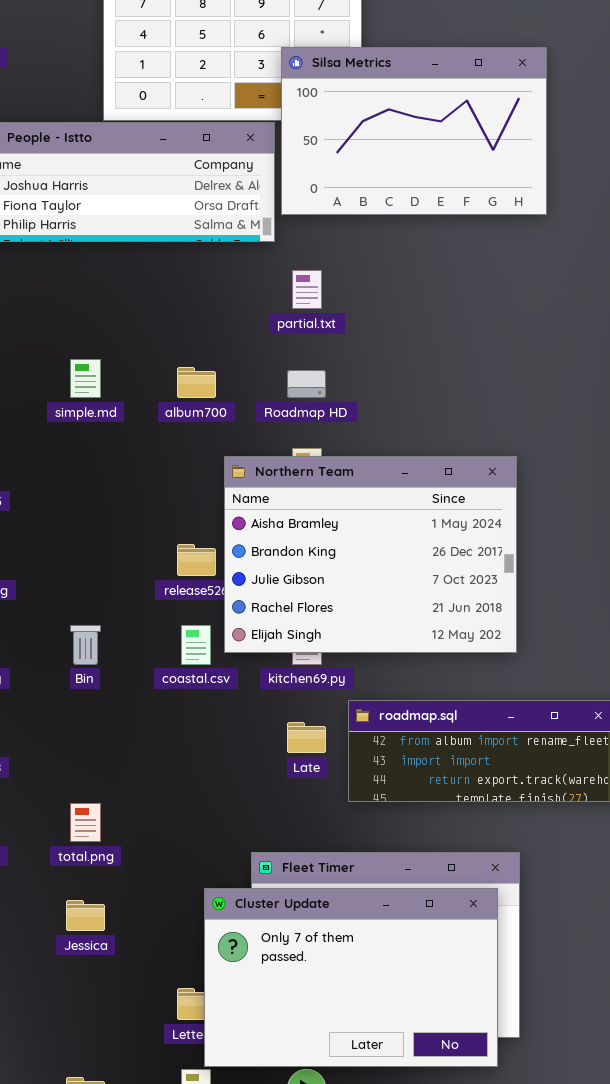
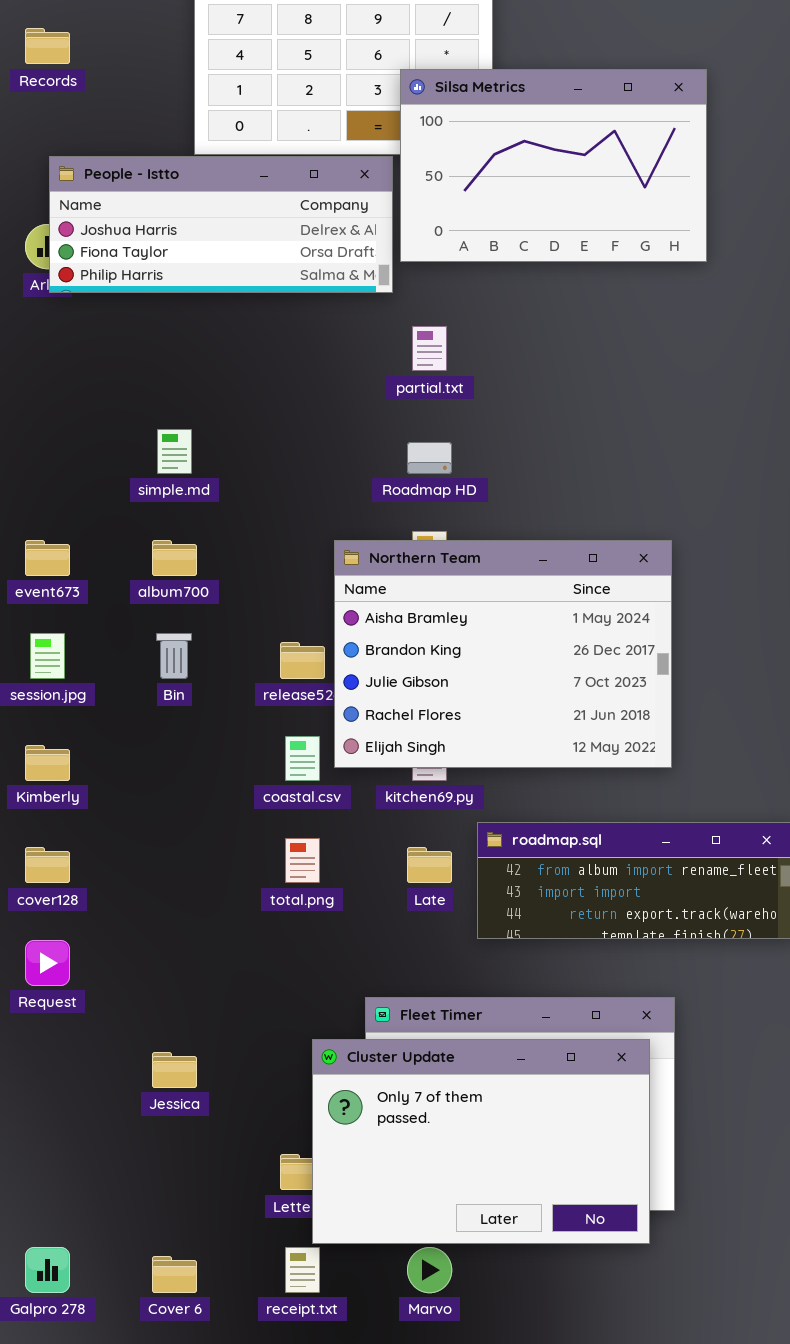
album700: [177,367,216,398] -> [152,540,197,576], moved
Bin: [70,625,101,665] -> [156,633,192,679], moved
total.png: [70,803,101,842] -> [285,838,320,883], moved

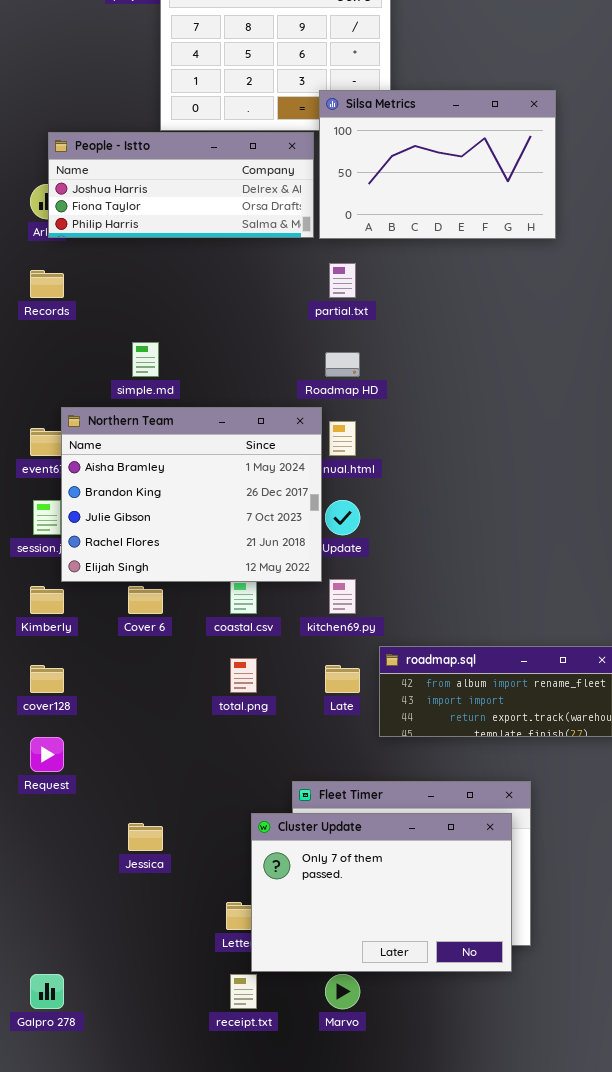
Records: [25,28,70,64] -> [30,270,64,298], moved
Silsa Metrics: [400,69,707,262] -> [319,90,556,239], moved
Northern Team: [334,540,672,768] -> [61,407,322,582], moved
Cover 6: [152,1256,197,1293] -> [128,586,163,614], moved

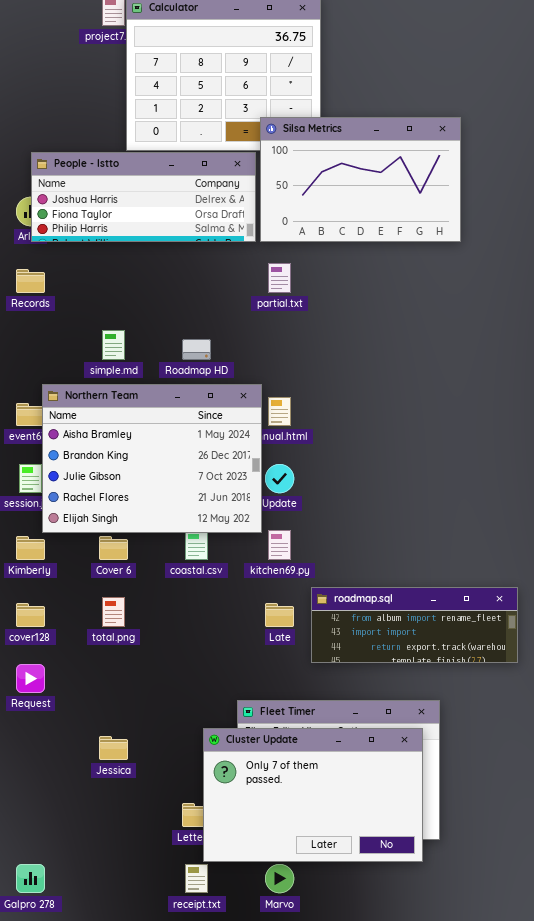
Roadmap HD: [325,352,360,377] -> [182,339,211,360], moved
total.png: [230,658,257,693] -> [102,597,125,627], moved

